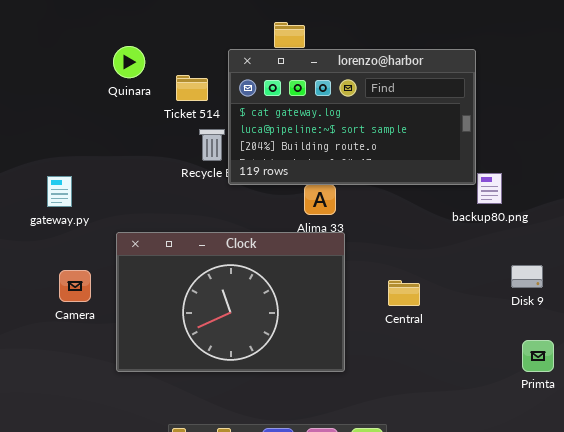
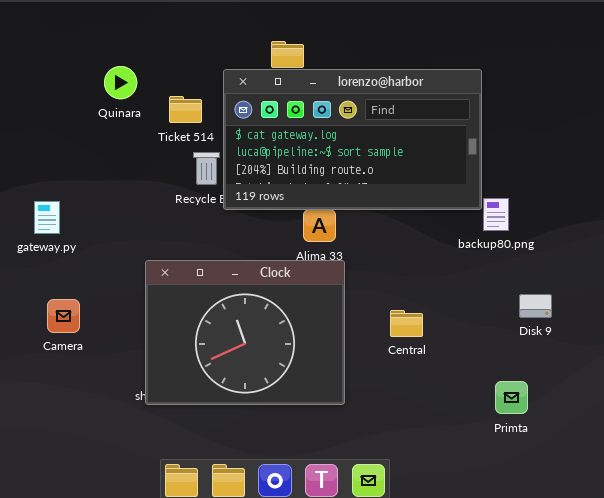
Clock: [116,232,345,372] -> [145,260,345,405], resized
Primta: [522,340,554,372] -> [495,381,528,414], moved

